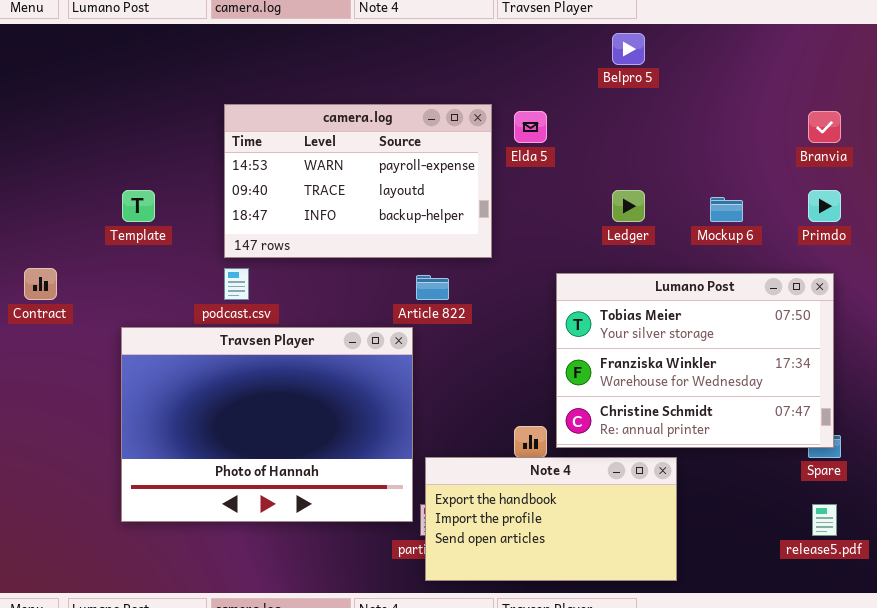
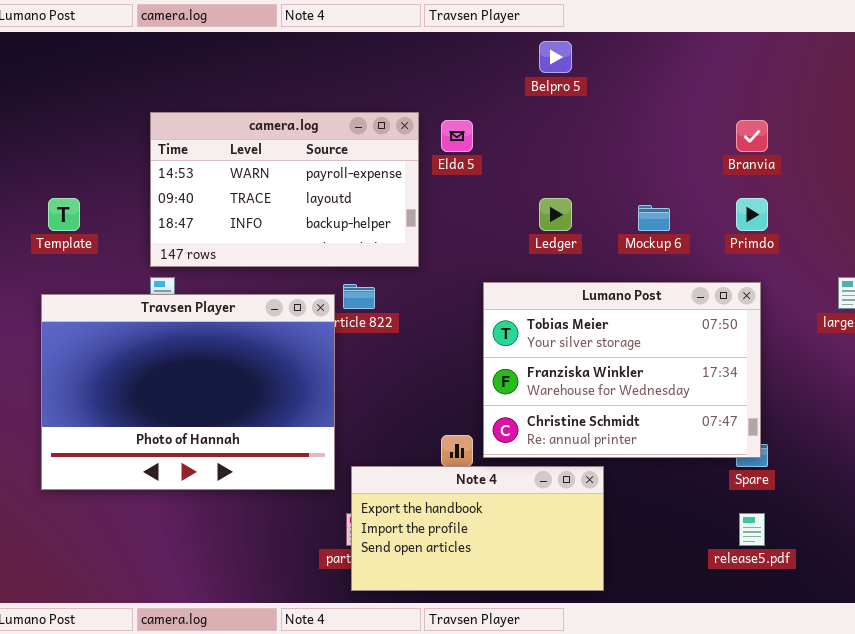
Travsen Player: [121,327,413,522] -> [41,294,335,490], moved

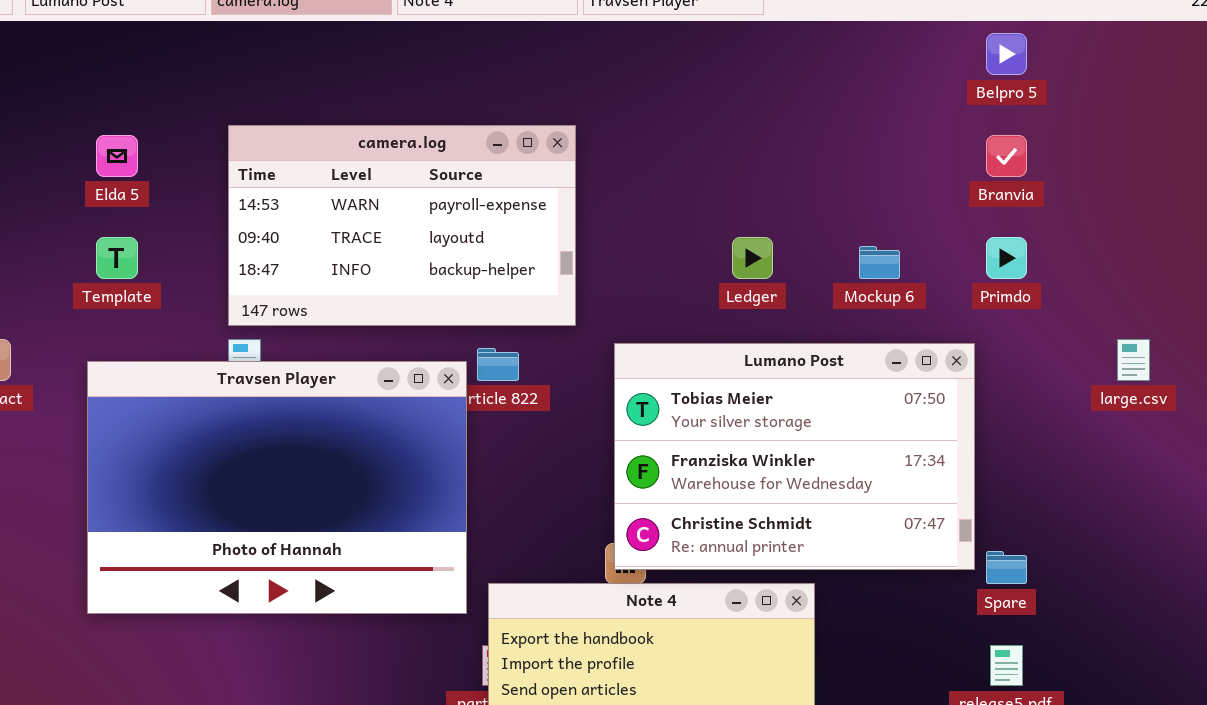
Belpro 5: [539,41,572,73] -> [986,33,1027,75], moved
Elda 5: [441,120,473,152] -> [96,135,138,177], moved
Lumano Post: [483,282,761,458] -> [614,343,975,570], moved

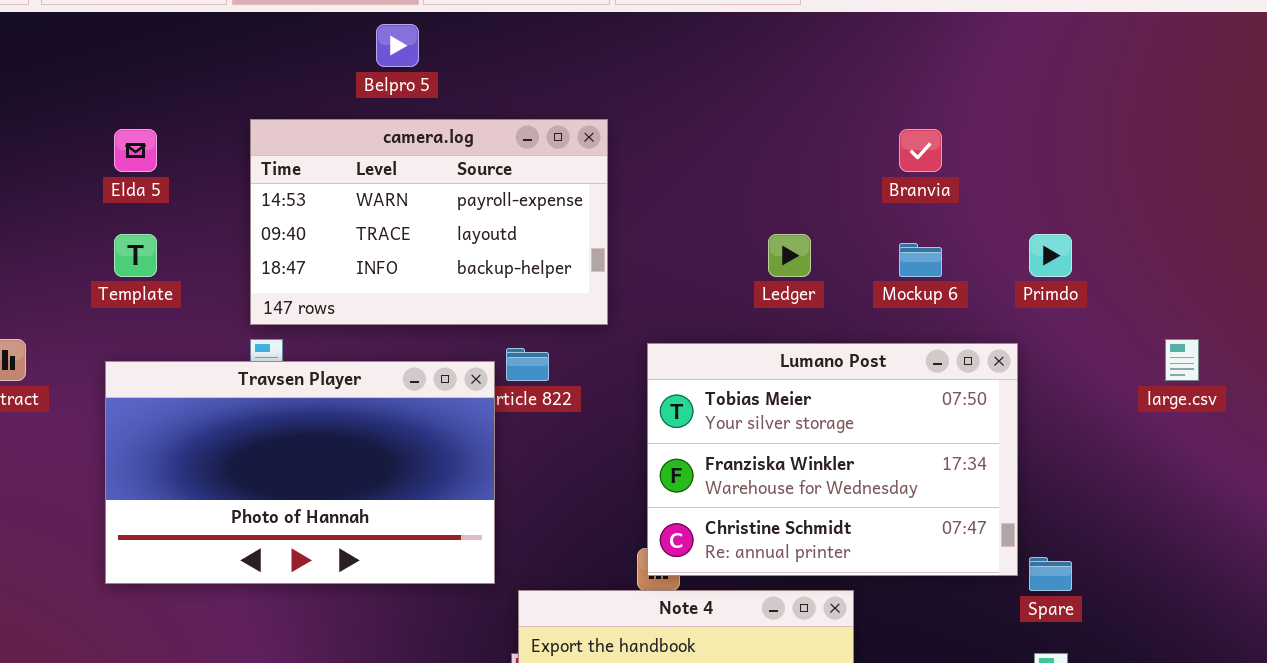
Belpro 5: [986,33,1027,75] -> [376,24,419,67], moved
Branvia: [986,135,1027,177] -> [899,129,942,172], moved
Travsen Player: [87,361,467,614] -> [105,361,495,584], resized

